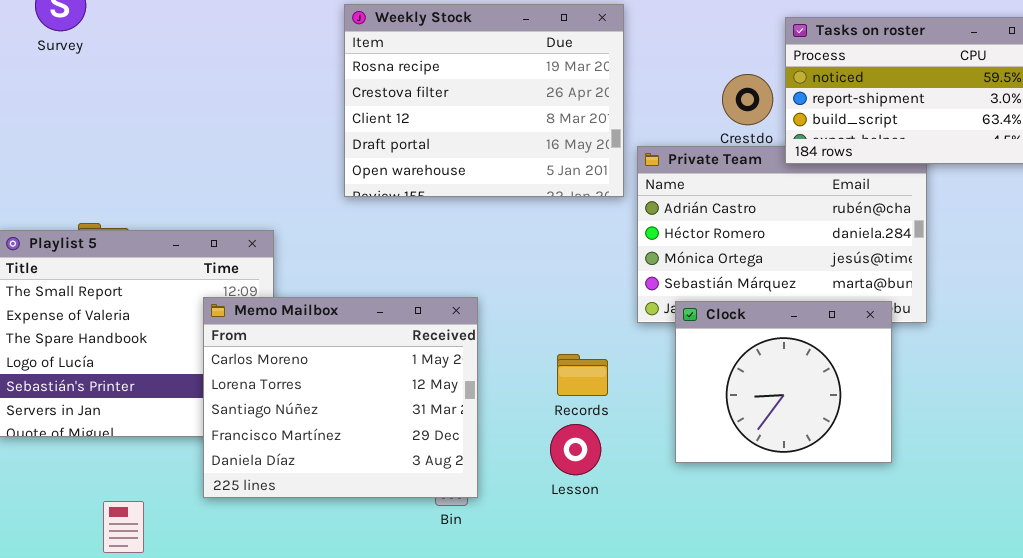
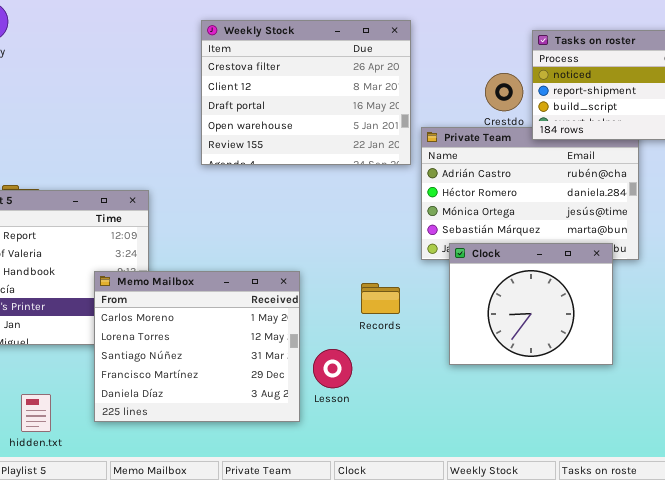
Weekly Stock: [344,4,624,197] -> [201,20,411,165], scrolled down 1 row
Memo Mailbox: [203,297,478,498] -> [94,271,300,422], moved
Lesson: [550,424,601,475] -> [313,349,352,388], moved

